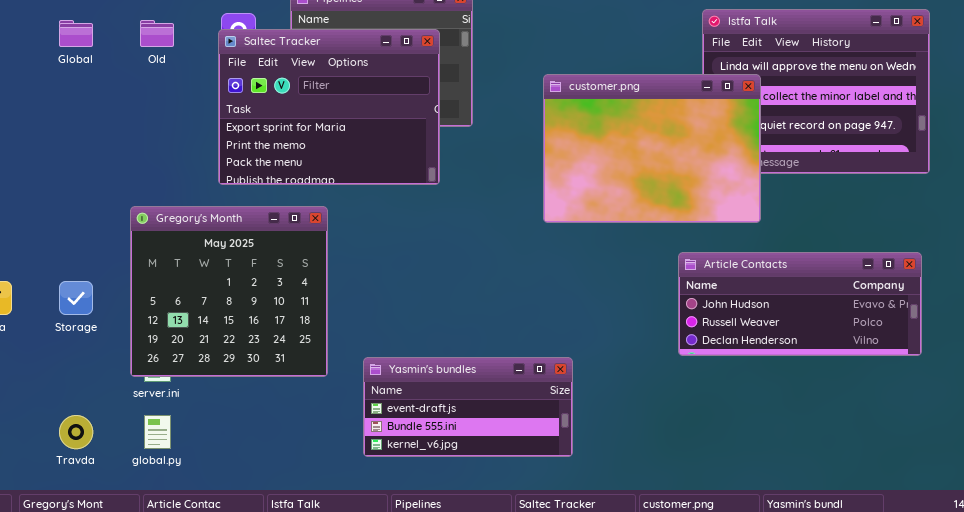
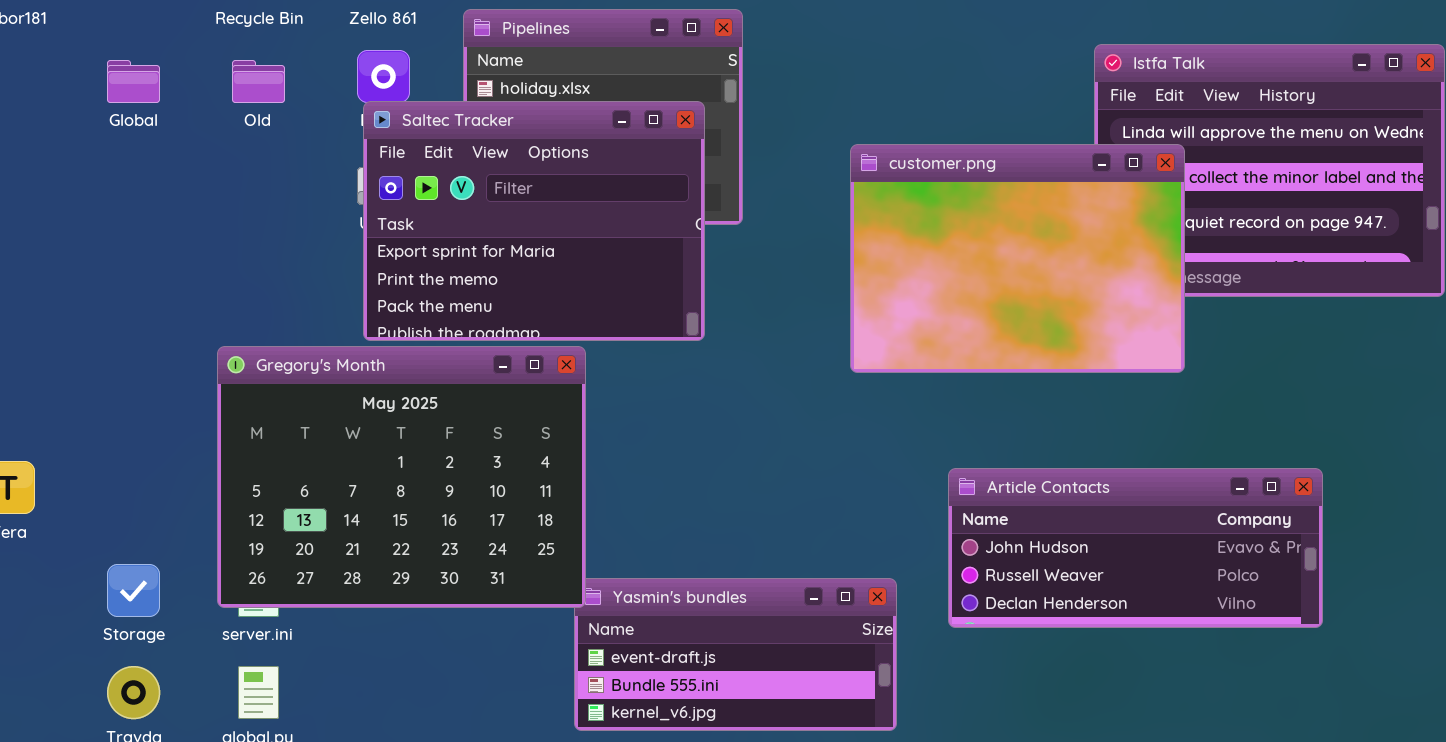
Saltec Tracker: [218,29,440,185] -> [363,101,705,341], moved
Gregory's Month: [130,206,328,377] -> [217,346,586,608], resized
Article Contacts: [678,252,922,356] -> [948,468,1323,628], moved
Storage: [59,281,93,315] -> [107,564,160,617], moved

